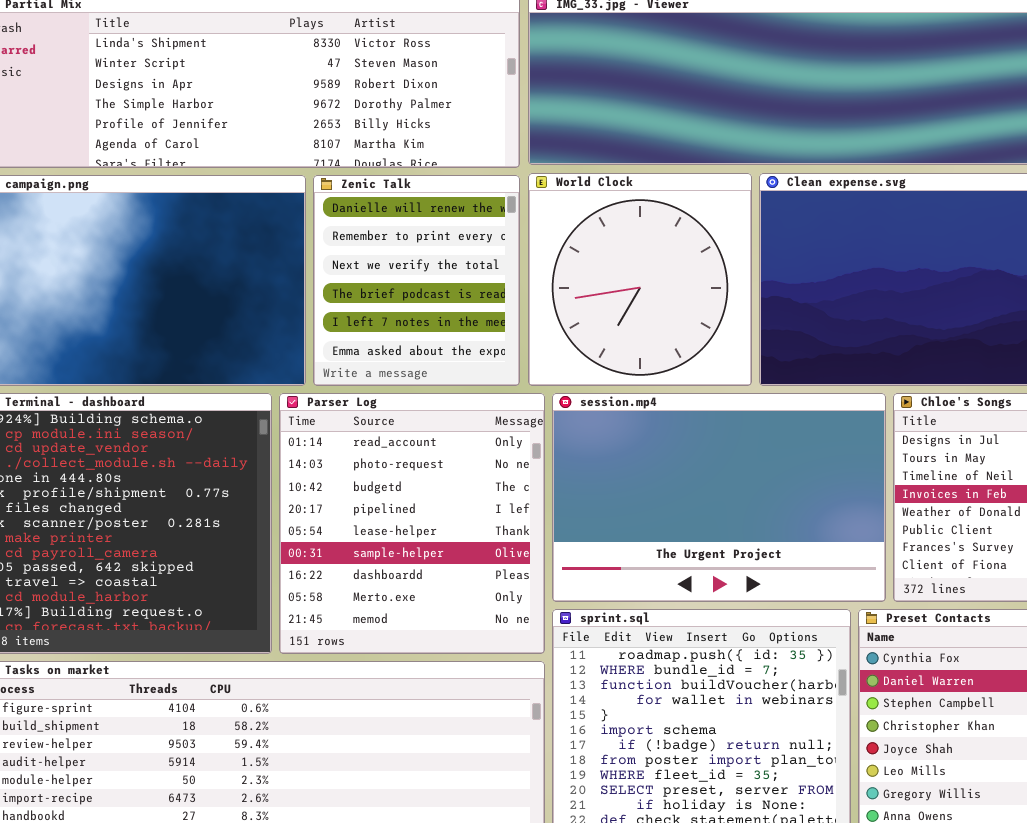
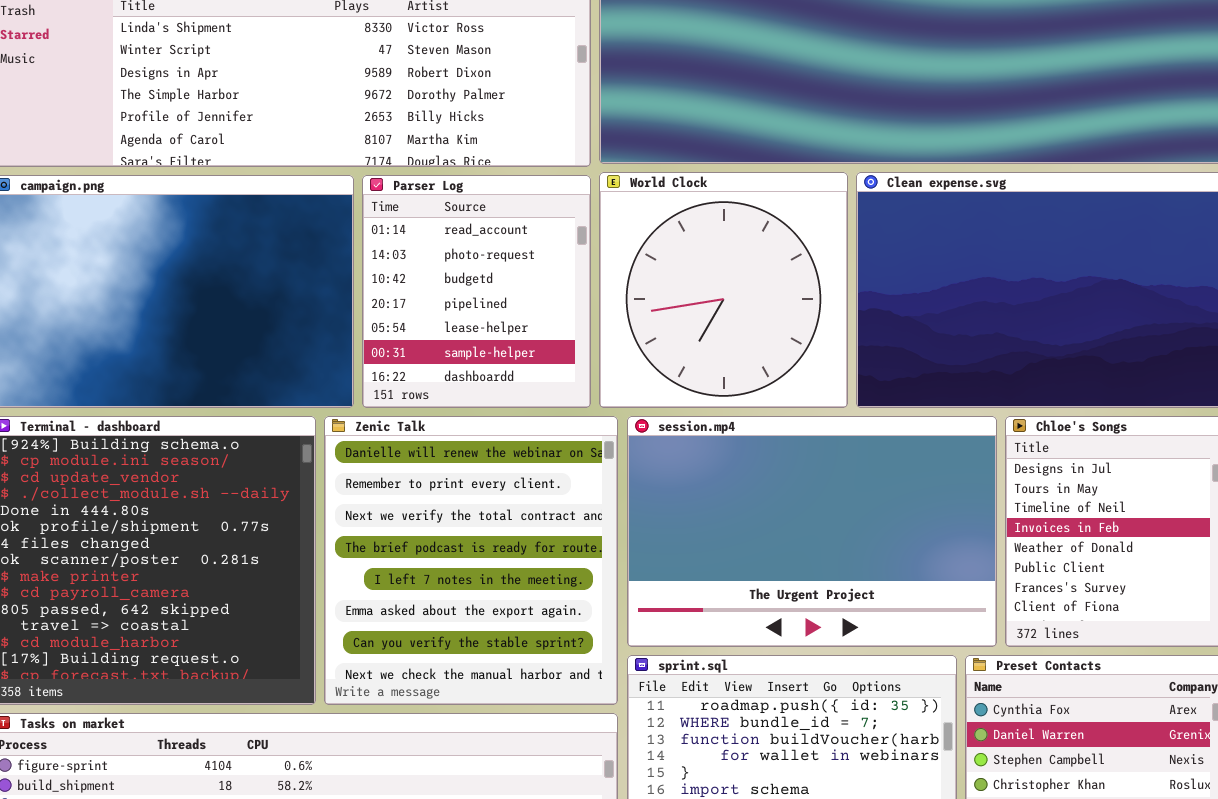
Zenic Talk: [313,175,520,386] -> [324,416,618,705], moved, resized
Parser Log: [279,393,545,654] -> [362,175,591,408], moved, resized

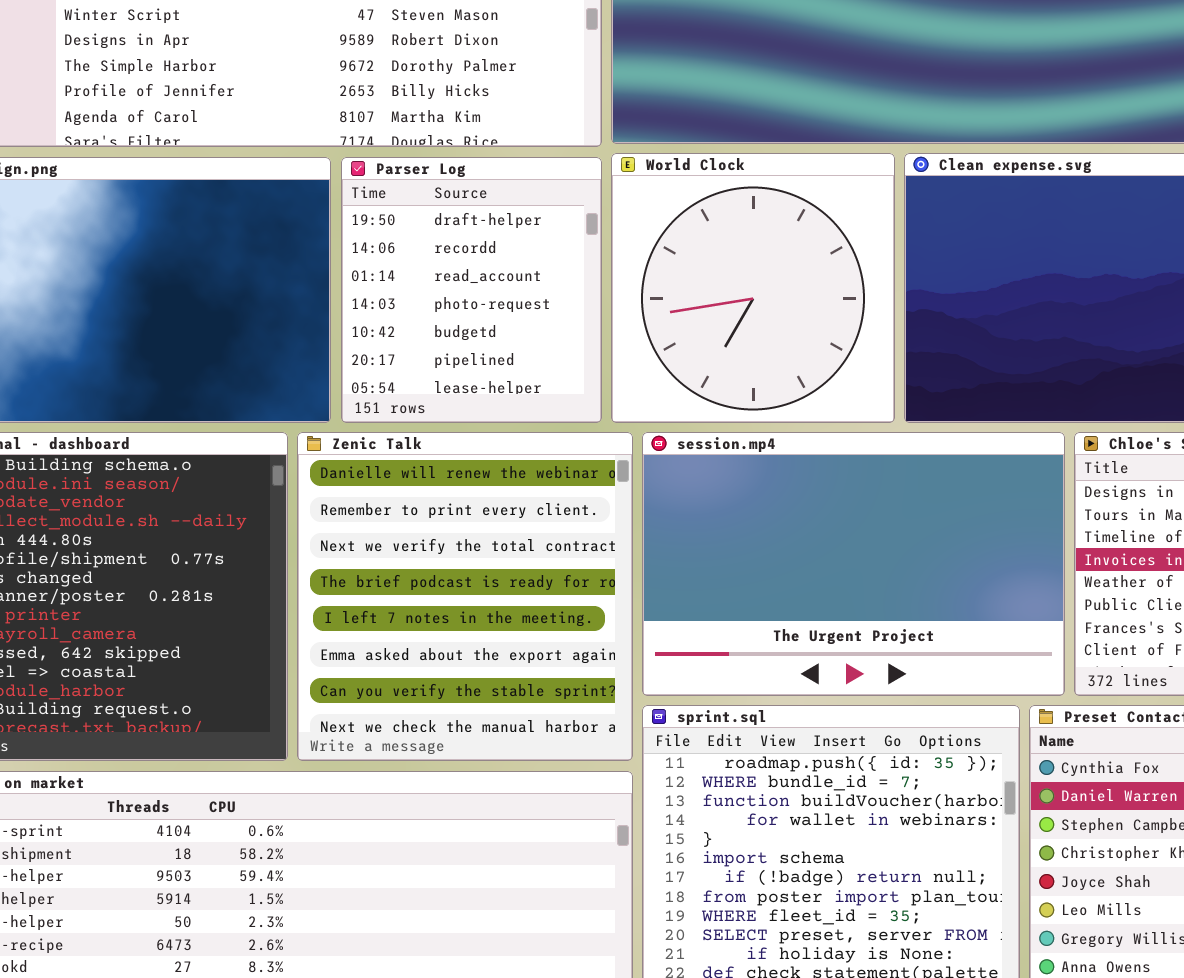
Parser Log: [362,175,591,408] -> [341,157,602,423], scrolled up 2 rows

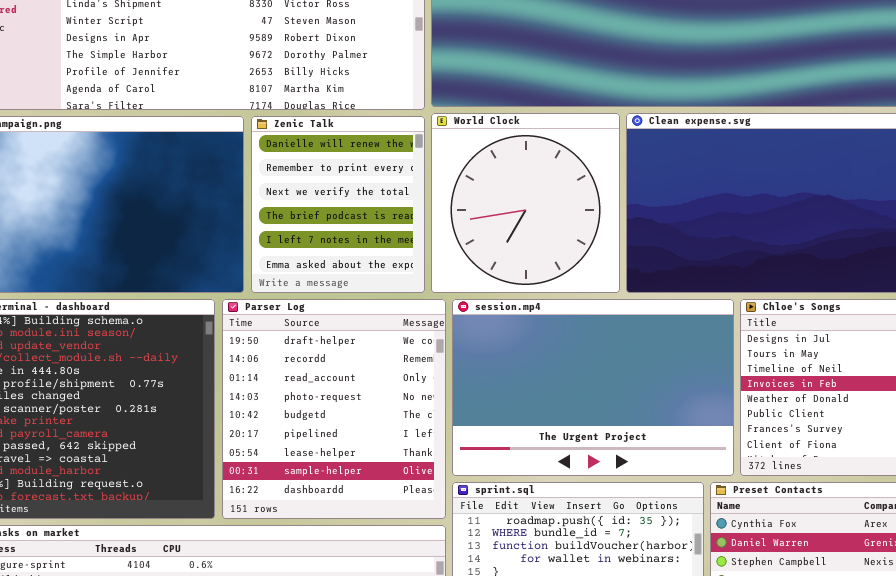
Parser Log: [341,157,602,423] -> [222,299,446,519], moved, resized
Zenic Talk: [297,432,633,761] -> [251,116,425,293], moved, resized

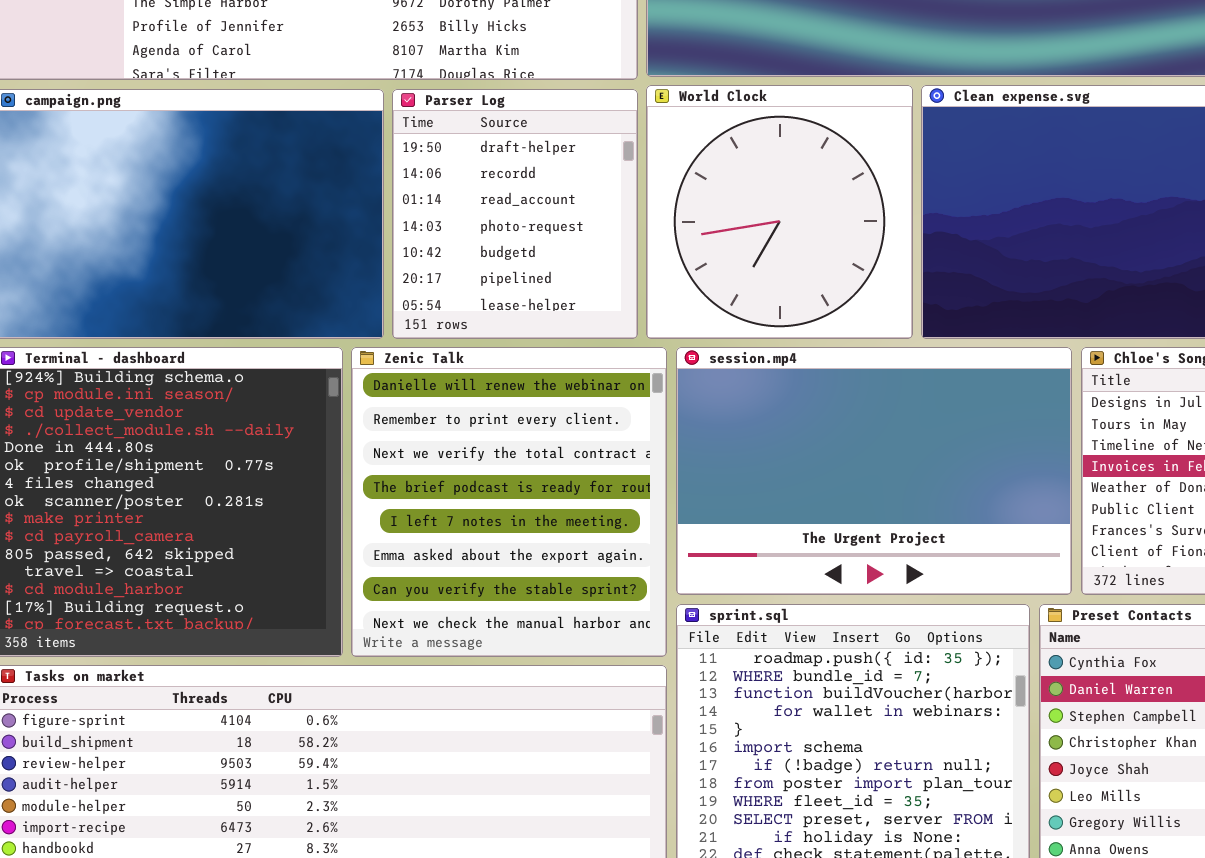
Zenic Talk: [251,116,425,293] -> [351,347,667,657], moved, resized
Parser Log: [222,299,446,519] -> [392,89,638,339], moved, resized

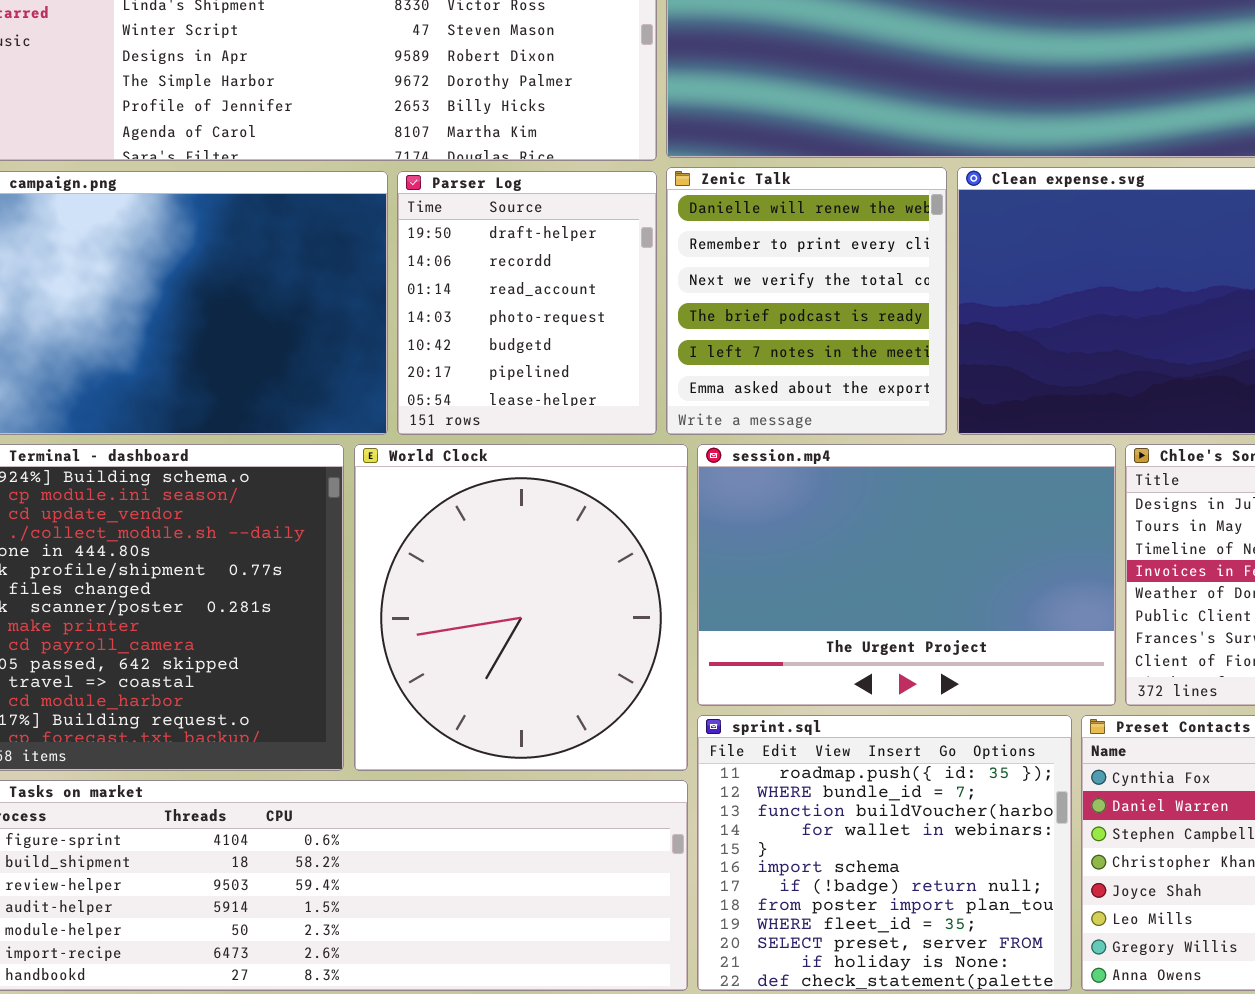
World Clock: [646,85,913,339] -> [354,444,688,771], moved, resized
Zenic Talk: [351,347,667,657] -> [666,167,947,435], moved, resized

